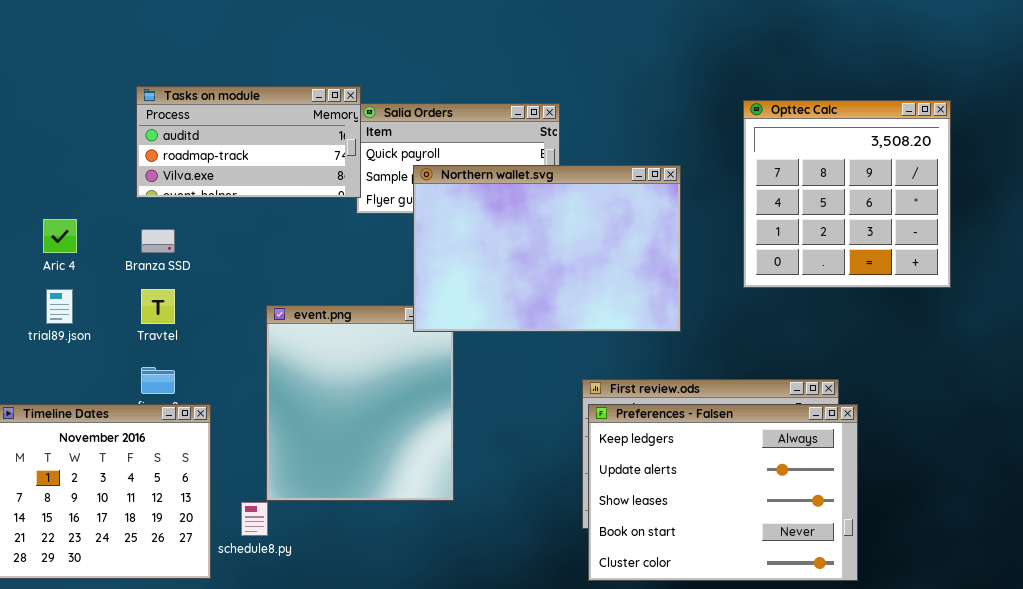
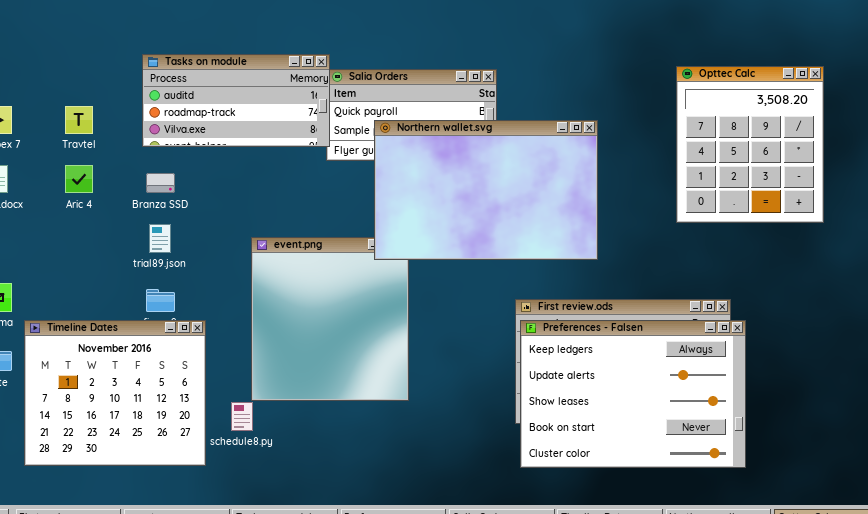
Opttec Calc: [743,100,951,288] -> [676,66,824,223], resized
trial89.json: [46,289,73,324] -> [149,224,171,253], moved
Travtel: [141,289,175,324] -> [65,106,93,134], moved

